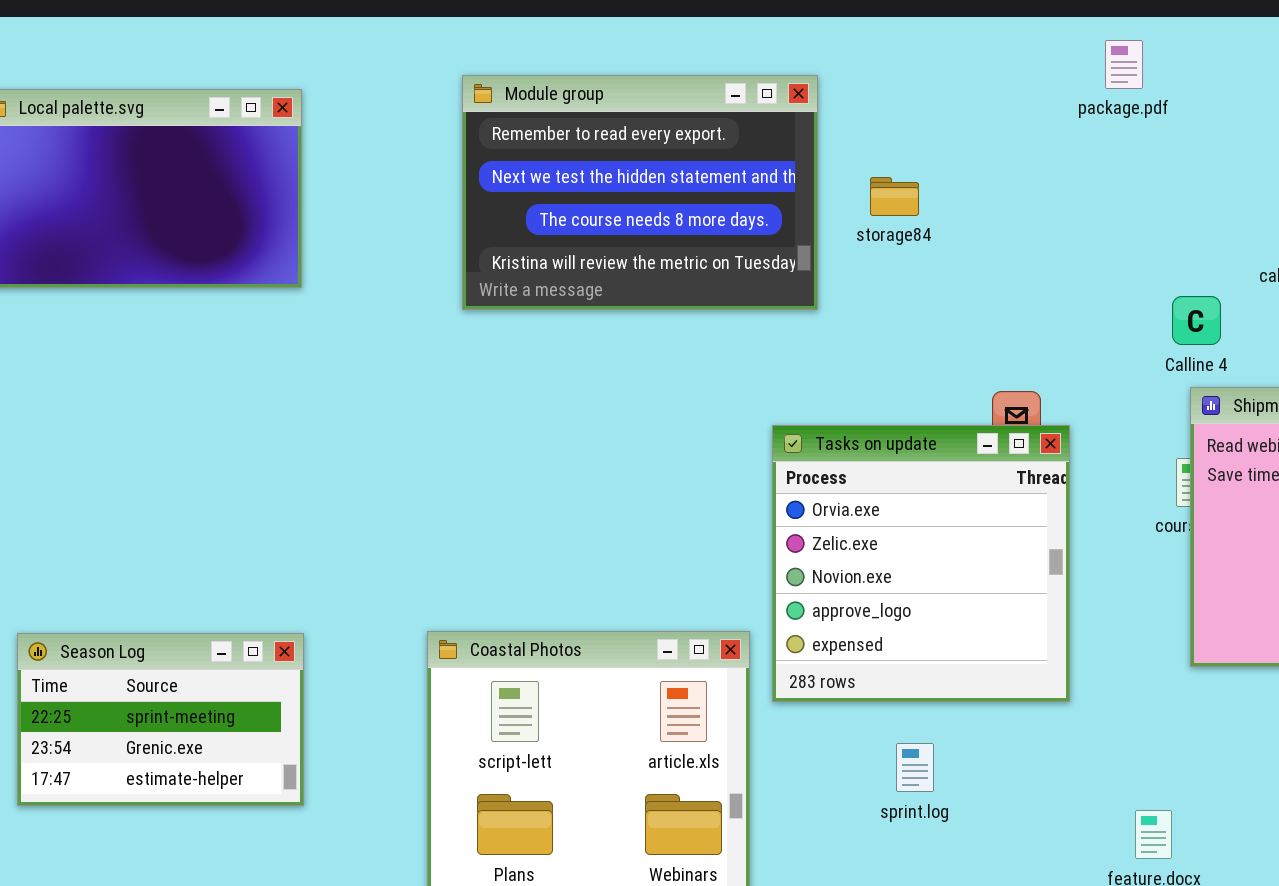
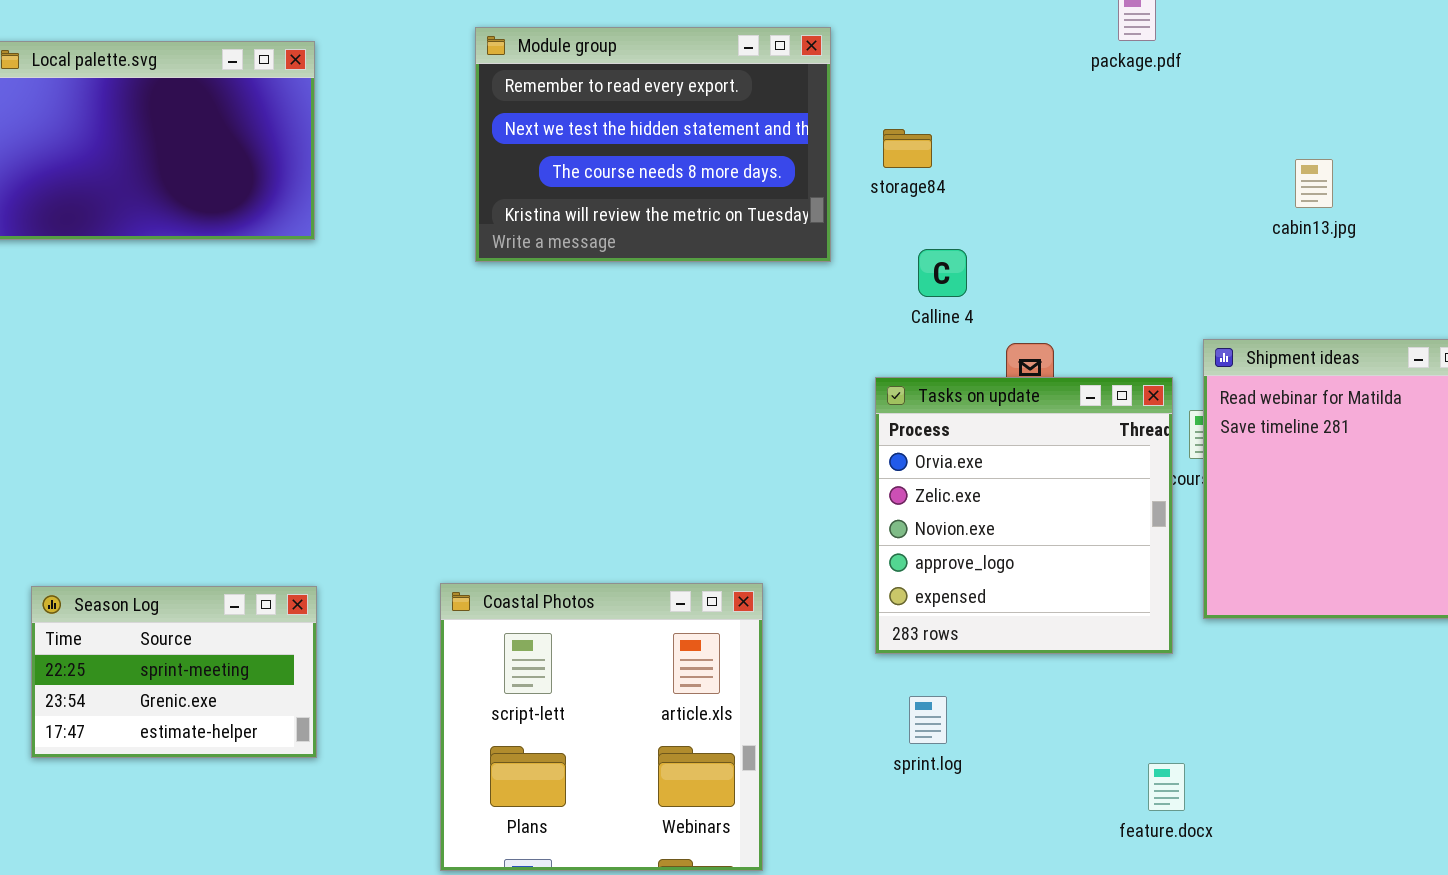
Calline 4: [1172,296,1221,345] -> [918,249,967,297], moved
Tasks on update: [772,425,1070,702] -> [875,377,1173,654], moved

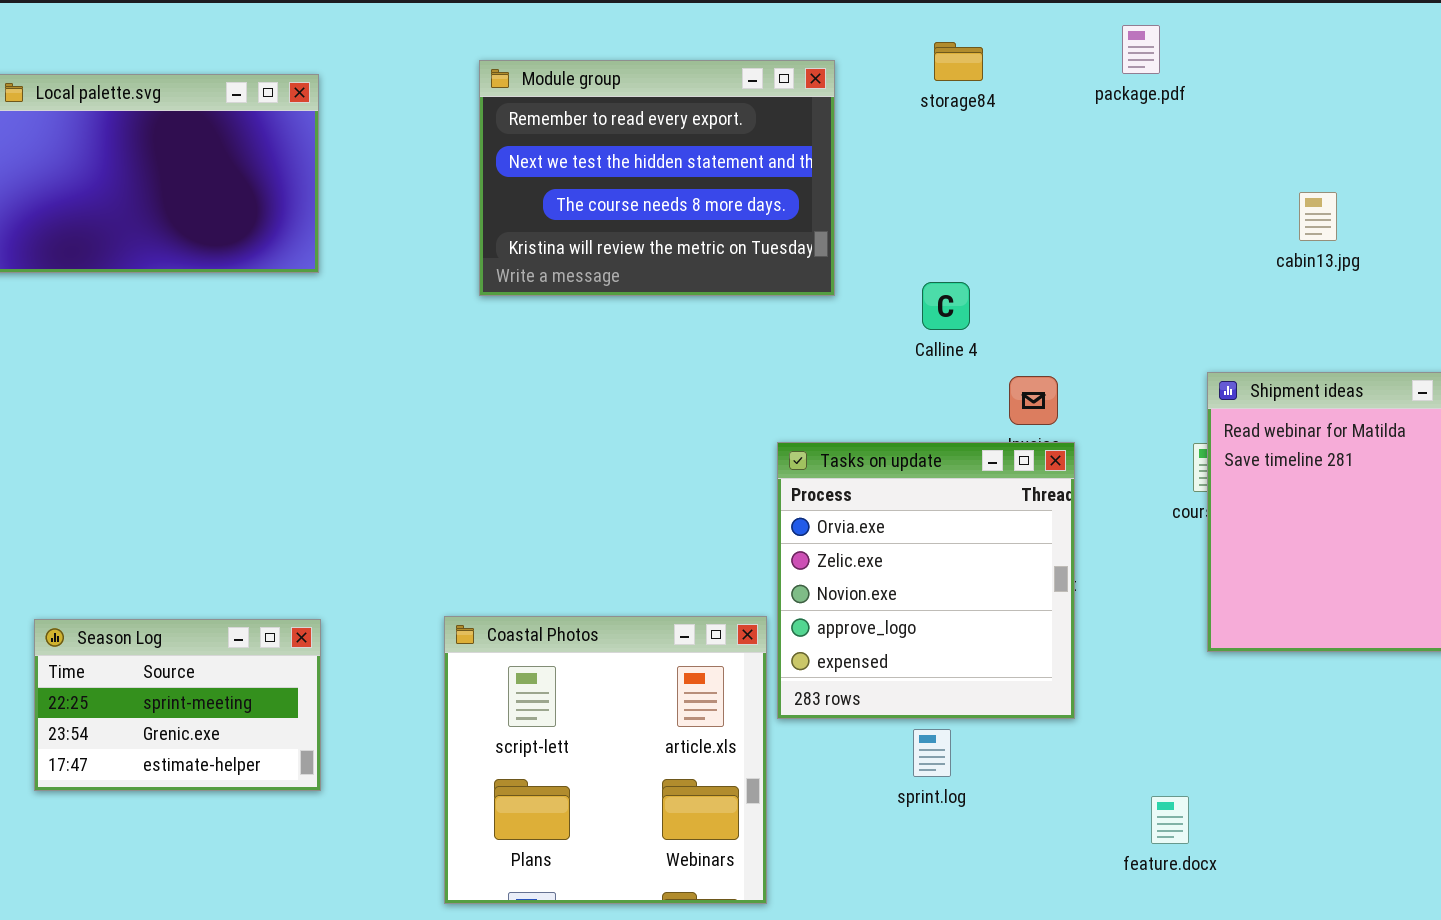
storage84: [883,129,932,168] -> [934,42,983,81], moved
Tasks on update: [875,377,1173,654] -> [777,442,1075,719], moved

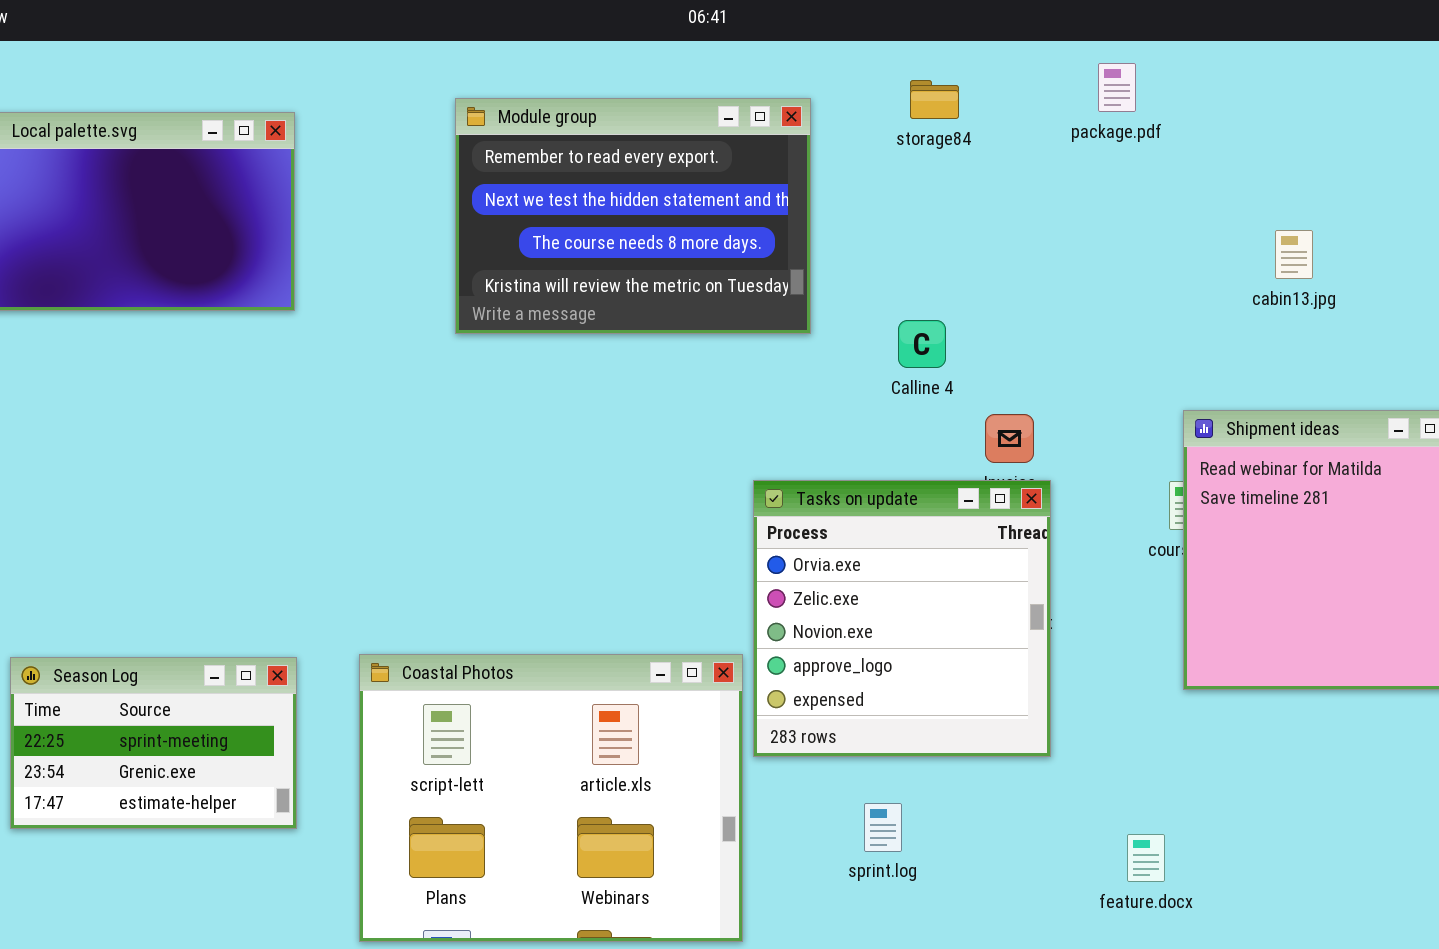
Coastal Photos: [444,616,767,904] -> [359,654,743,942], resized
sprint.log: [913,729,951,777] -> [864,803,902,852], moved

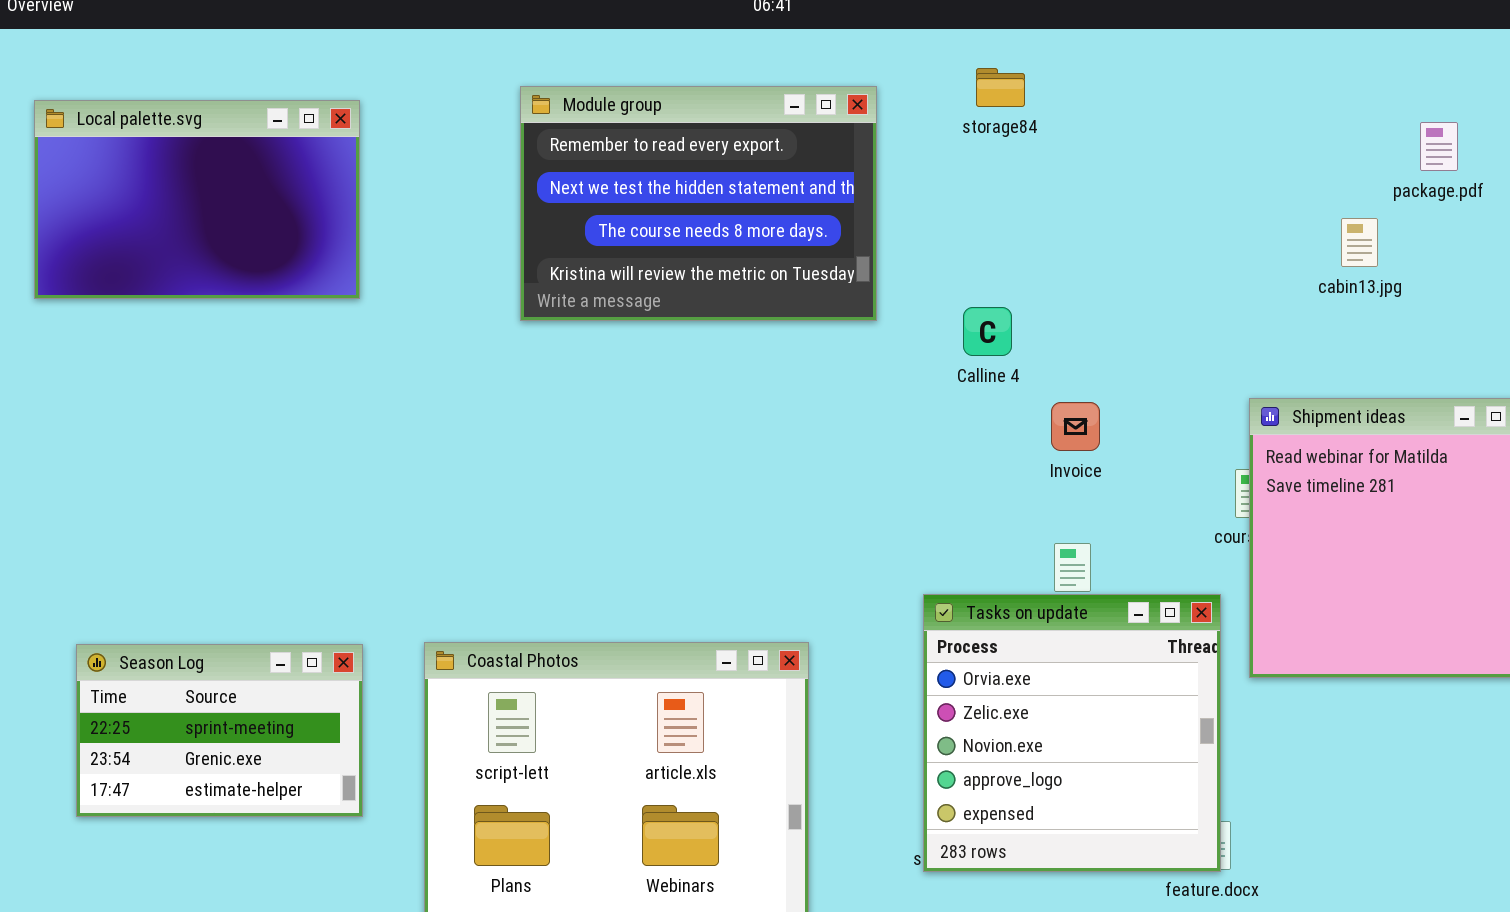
package.pdf: [1098,63,1136,112] -> [1420,122,1458,171], moved
Tasks on update: [753,480,1051,757] -> [923,594,1221,872], moved

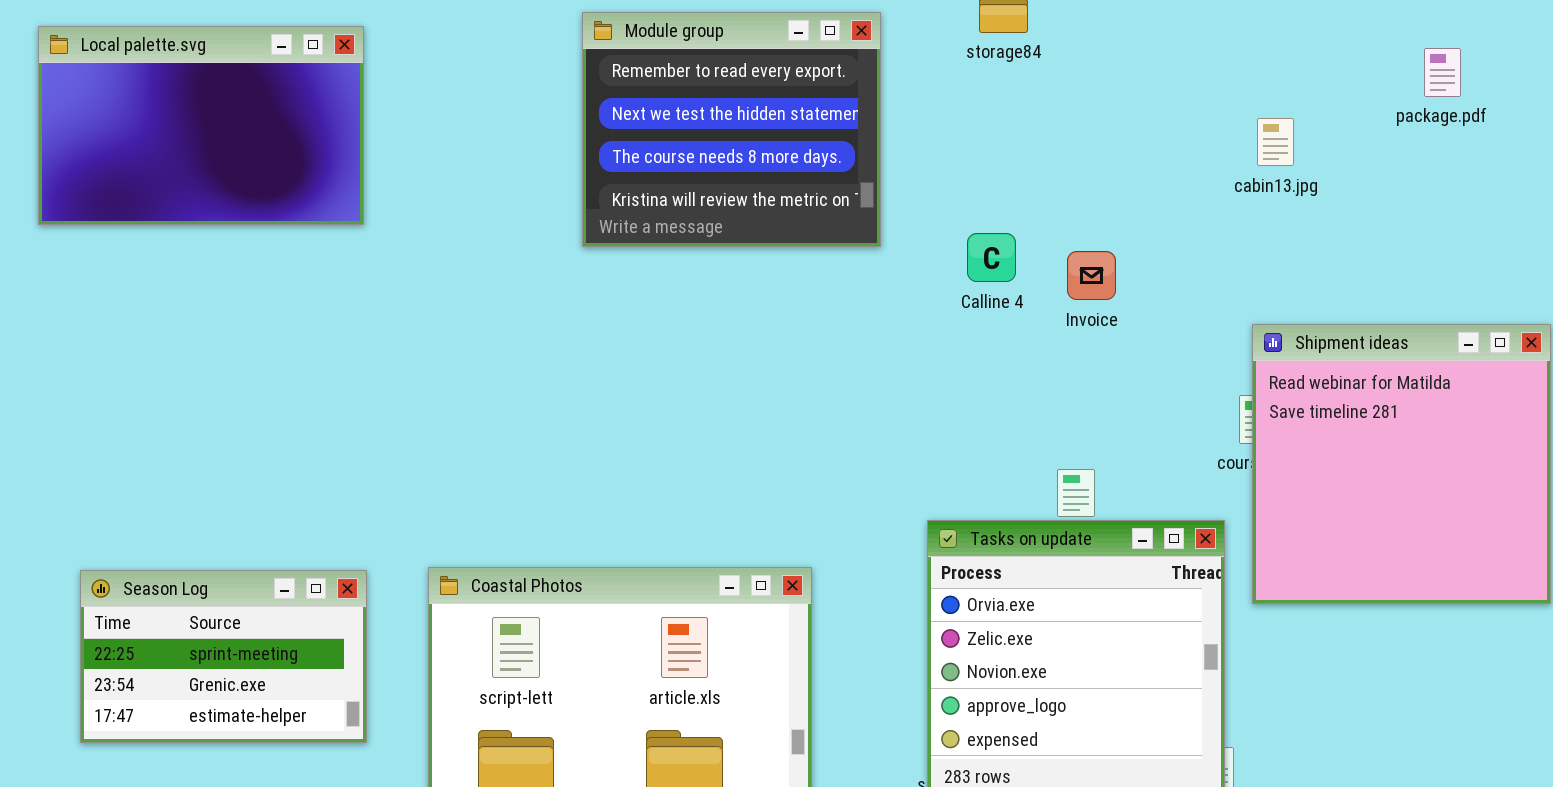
Module group: [520,86,877,321] -> [582,12,881,247], resized
cabin13.jpg: [1341,218,1378,267] -> [1257,118,1294,166], moved
Invoice: [1051,402,1100,451] -> [1067,251,1116,300], moved

